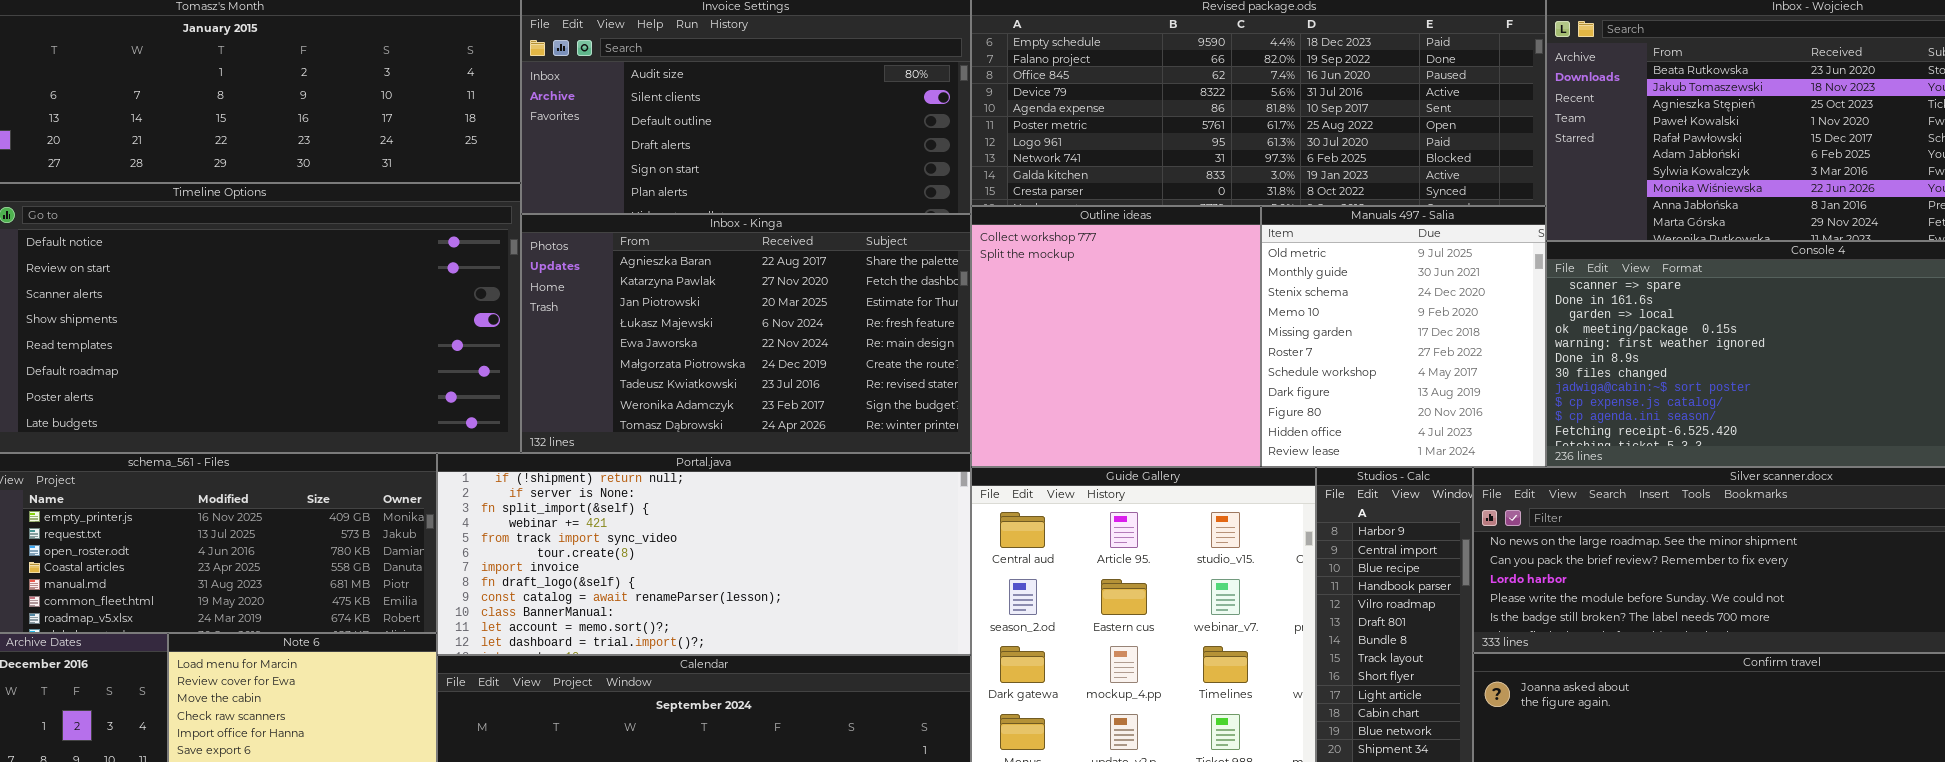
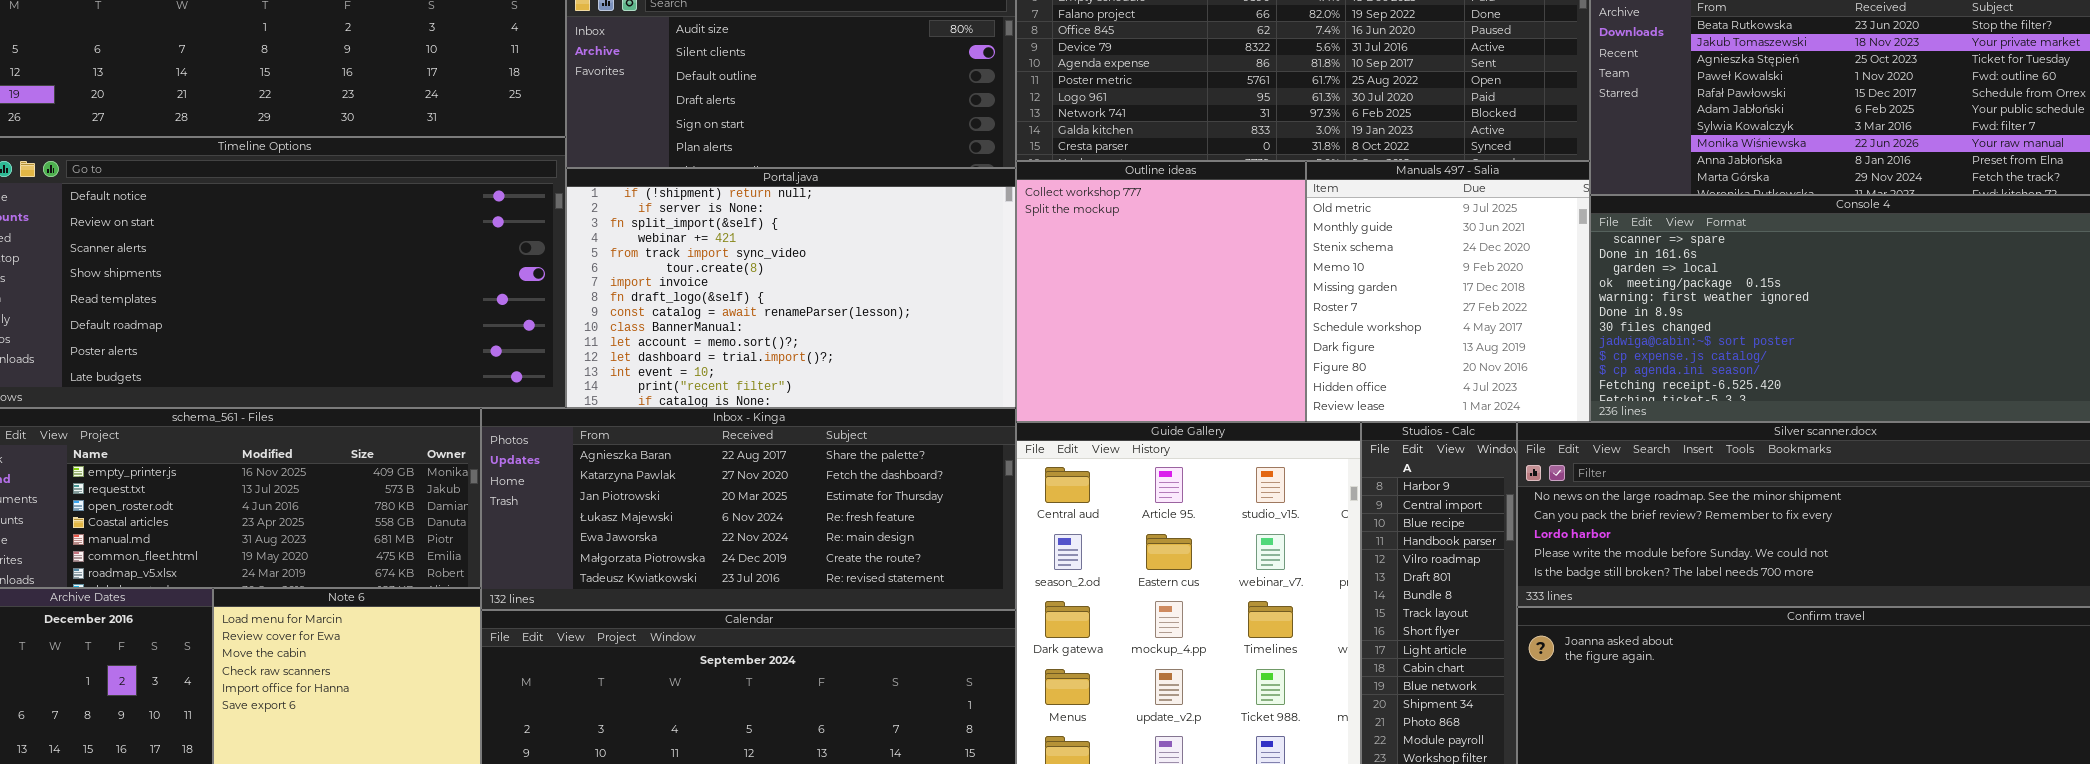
Inbox - Kinga: [521,214,971,453] -> [481,408,1016,610], moved, resized
Portal.java: [437,453,971,655] -> [566,168,1016,408], moved, resized

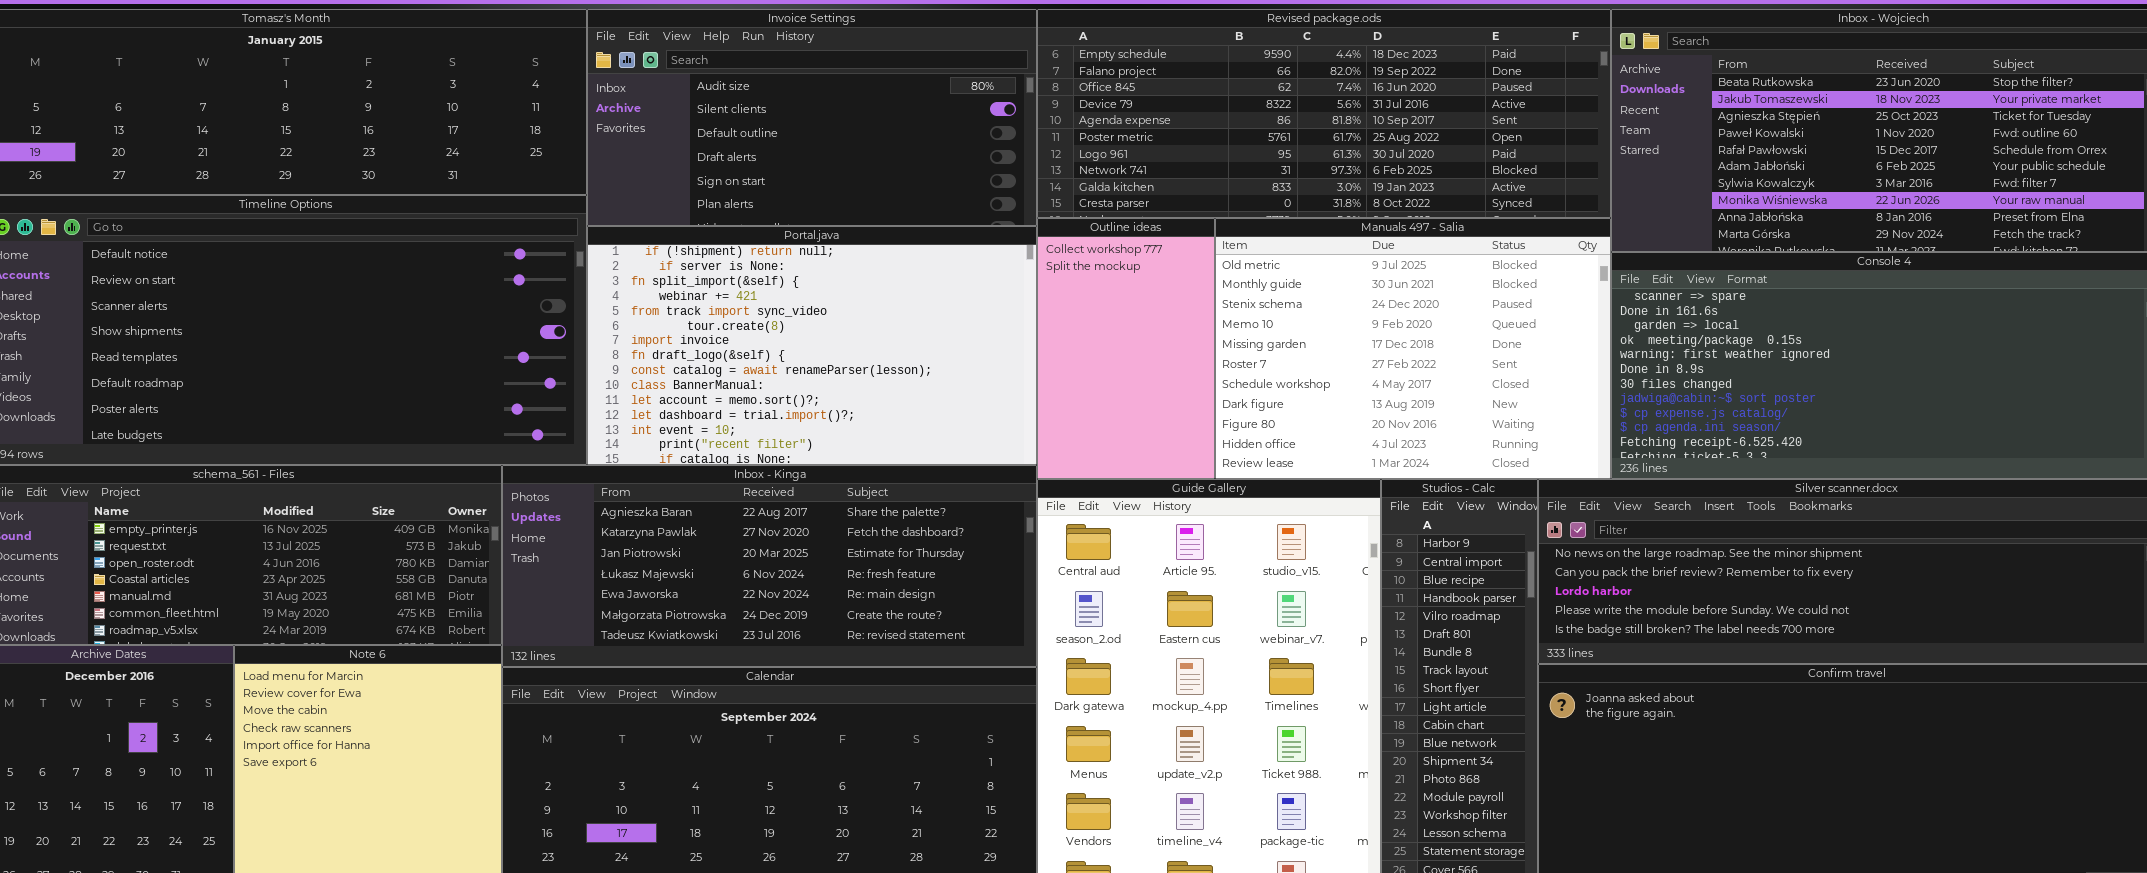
Outline ideas: [1016,161,1306,422] -> [1037,218,1215,479], resized
Manuals 497 - Salia: [1306,161,1590,422] -> [1215,218,1611,479], resized

